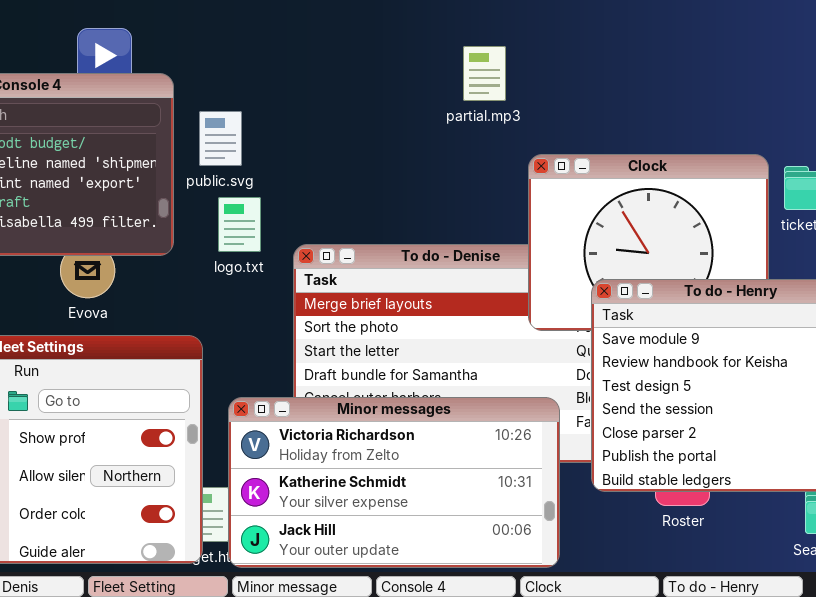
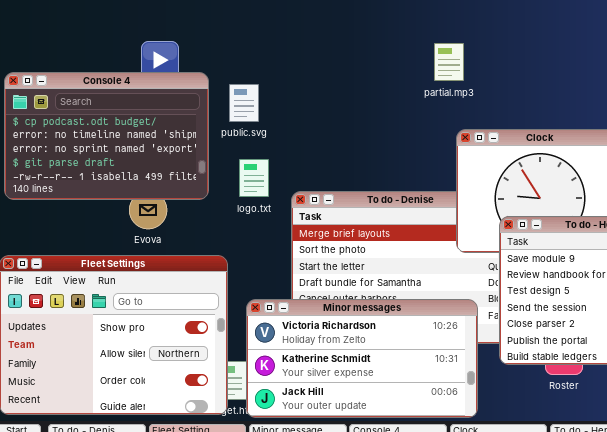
partial.mp3: [463,46,506,101] -> [434,43,464,81], moved
public.svg: [199,111,242,166] -> [229,84,259,122], moved

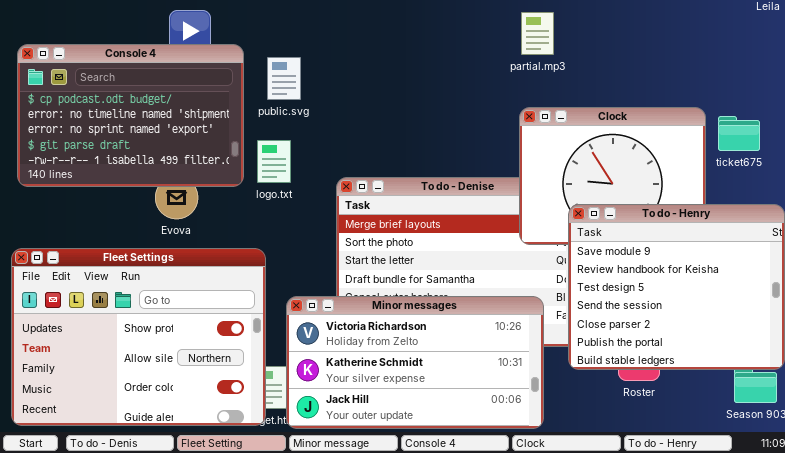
partial.mp3: [434,43,464,81] -> [521,12,554,55], moved
logo.txt: [239,159,269,197] -> [257,140,291,183], moved

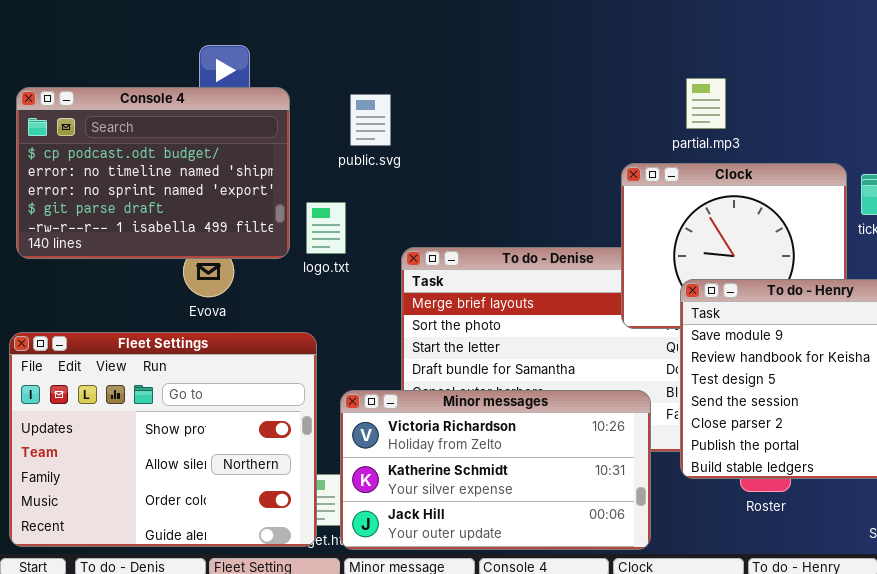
partial.mp3: [521,12,554,55] -> [686,78,726,129], moved
public.svg: [267,57,301,100] -> [350,94,391,146], moved

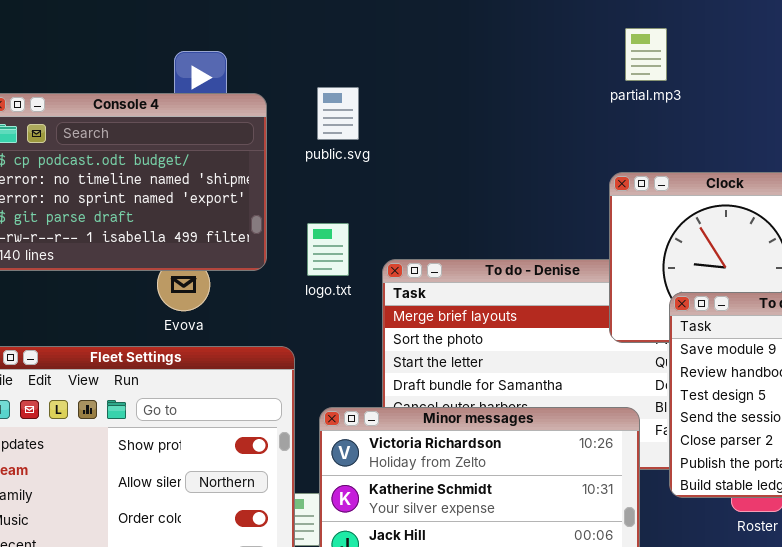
partial.mp3: [686,78,726,129] -> [625,28,667,81], moved
public.svg: [350,94,391,146] -> [317,87,359,140], moved
logo.txt: [306,202,346,254] -> [307,223,349,276], moved

